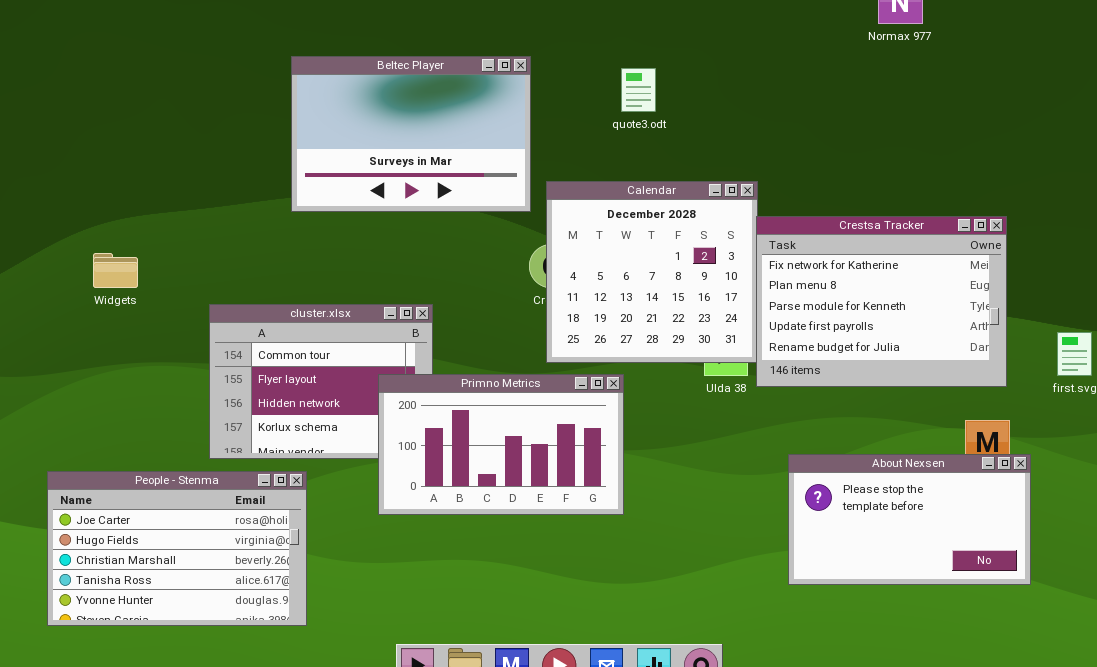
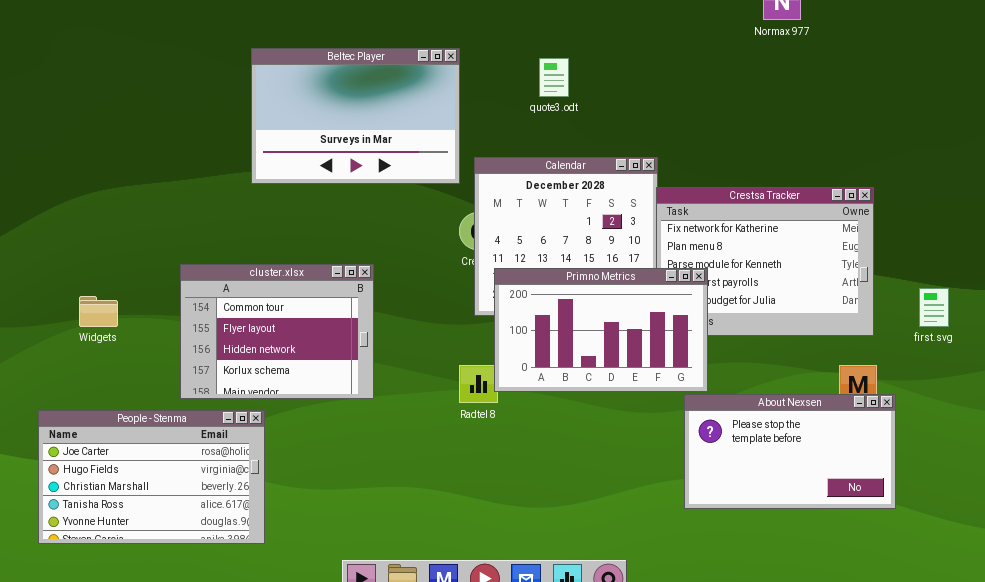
Widgets: [93,253,138,288] -> [79,296,118,327], moved
Primno Metrics: [378,374,624,515] -> [494,268,708,392], moved

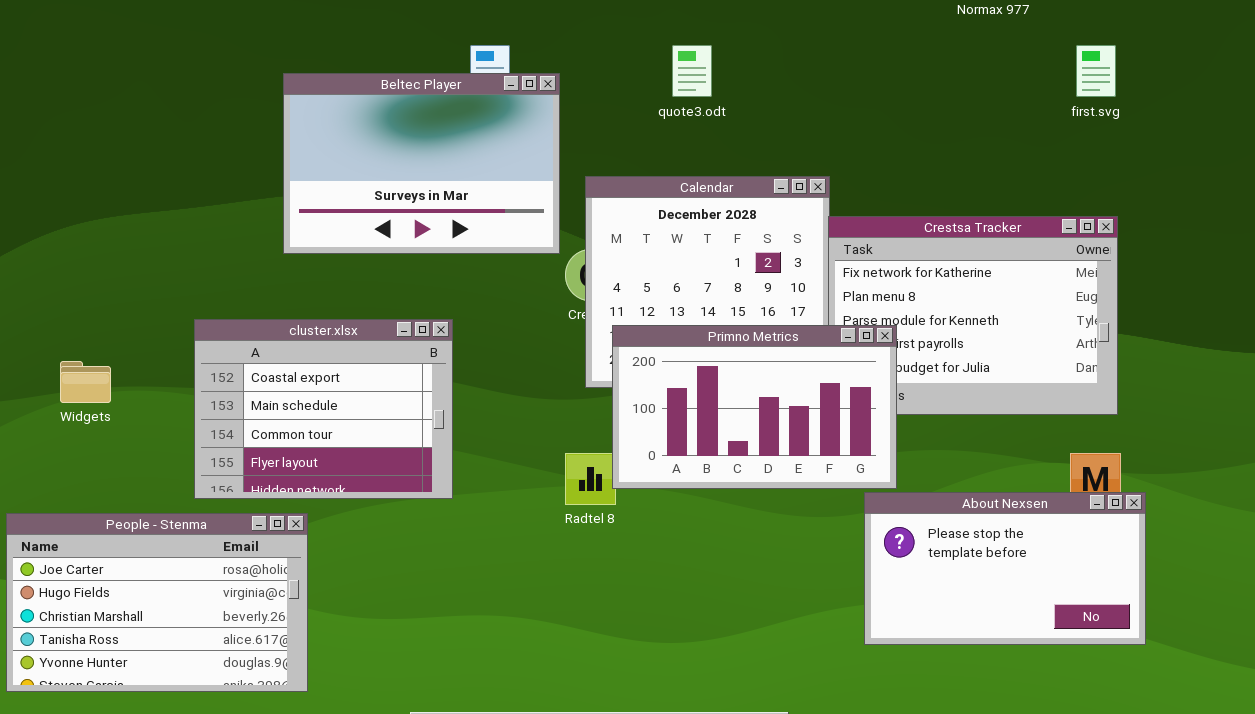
Beltec Player: [251,48,460,184] -> [283,73,560,254], moved
cluster.xlsx: [180,264,374,399] -> [194,319,453,499], scrolled up 2 rows
first.svg: [919,288,949,327] -> [1076,45,1116,97], moved

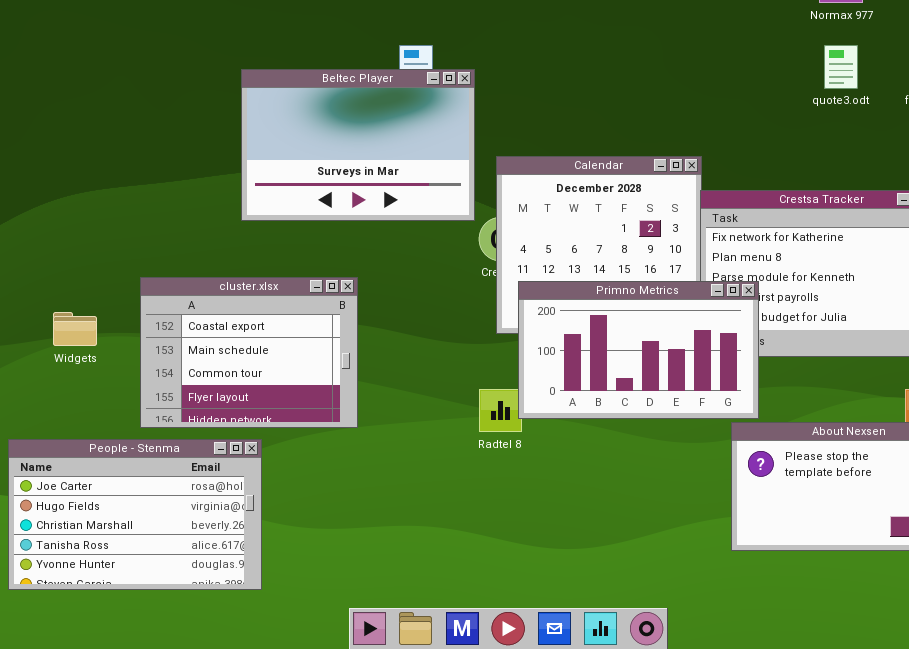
quote3.odt: [672,45,712,97] -> [824,45,858,89], moved
cluster.xlsx: [194,319,453,499] -> [140,277,358,428], moved

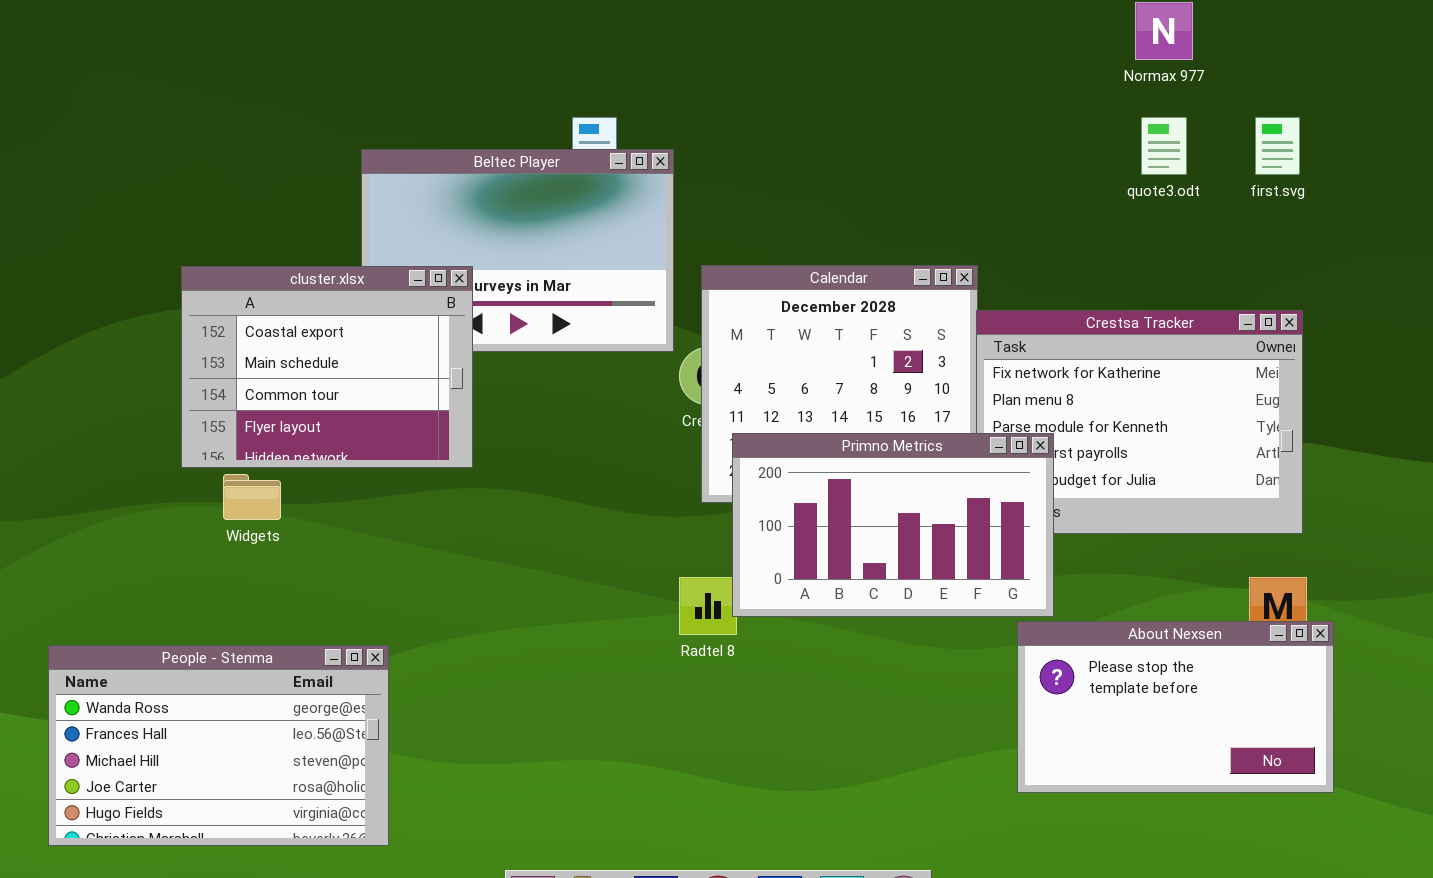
cluster.xlsx: [140,277,358,428] -> [181,266,473,468], moved
Widgets: [53,312,97,346] -> [223,474,281,520], moved
People - Stenma: [8,439,262,590] -> [48,645,389,846], scrolled up 3 rows

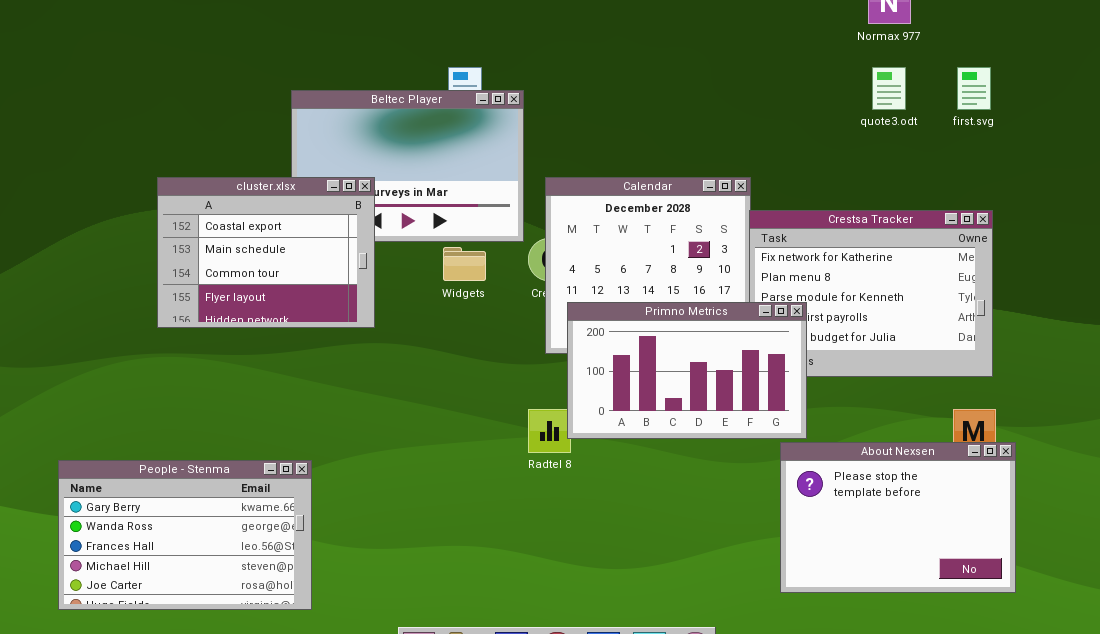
Widgets: [223,474,281,520] -> [443,247,486,281], moved
About Nexsen: [1017,621,1334,793] -> [780,442,1016,593], resized
People - Stenma: [48,645,389,846] -> [58,460,312,610], scrolled up 1 row

